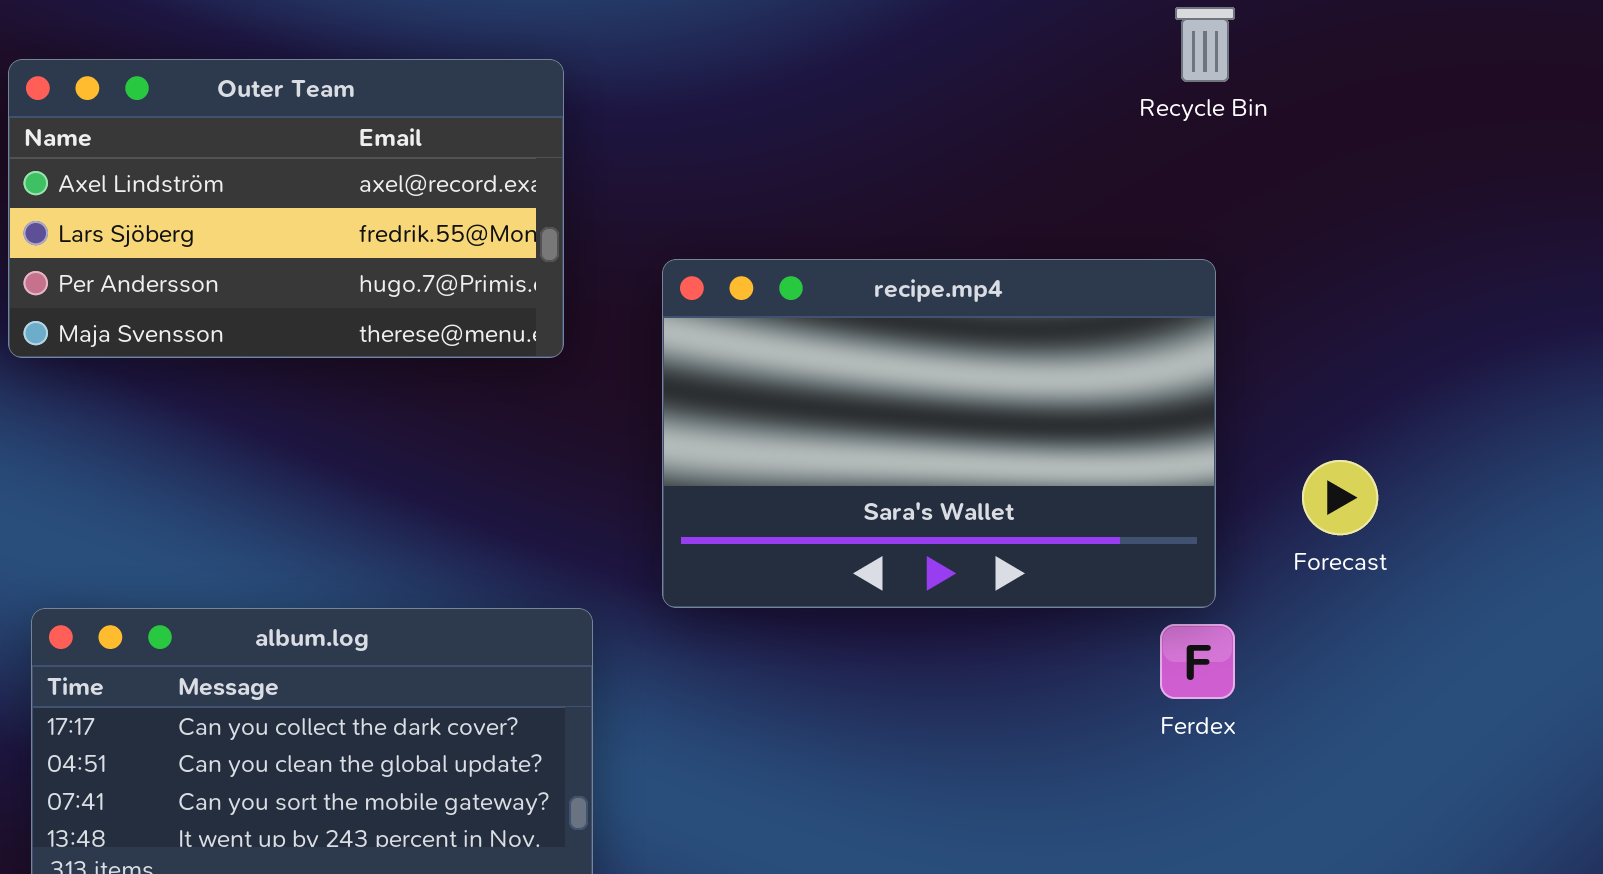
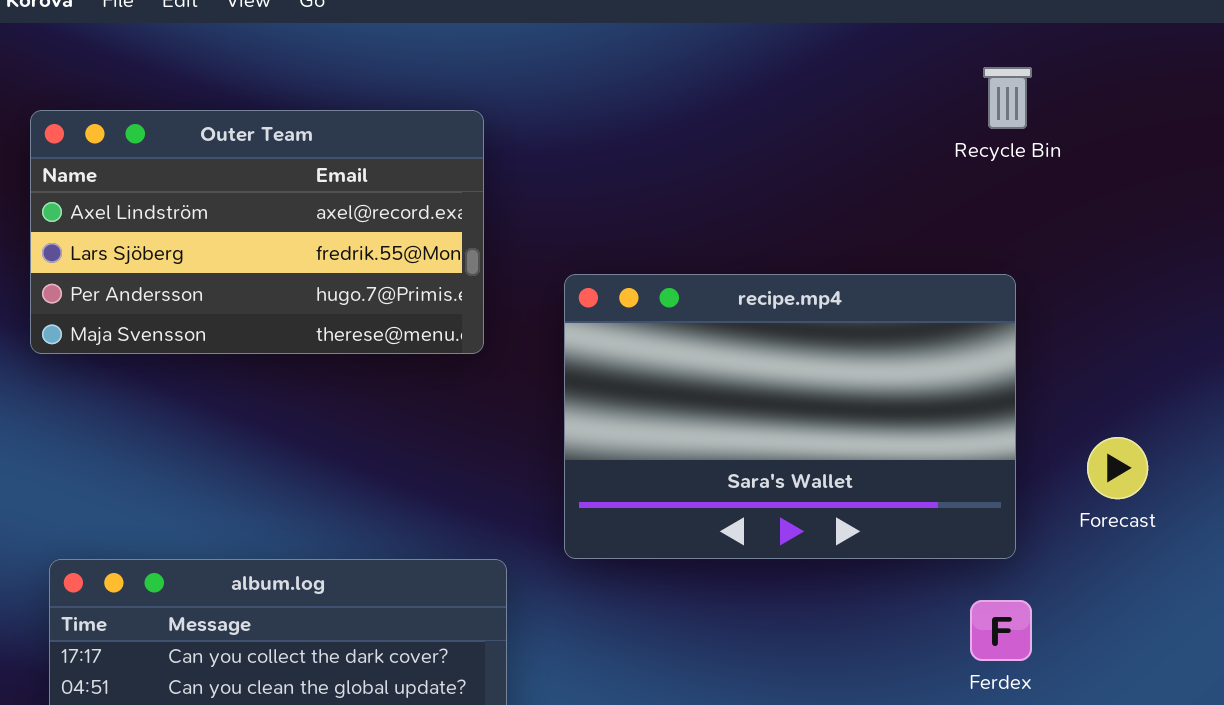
Ferdex: [1160,624,1235,699] -> [970,600,1032,661], moved

